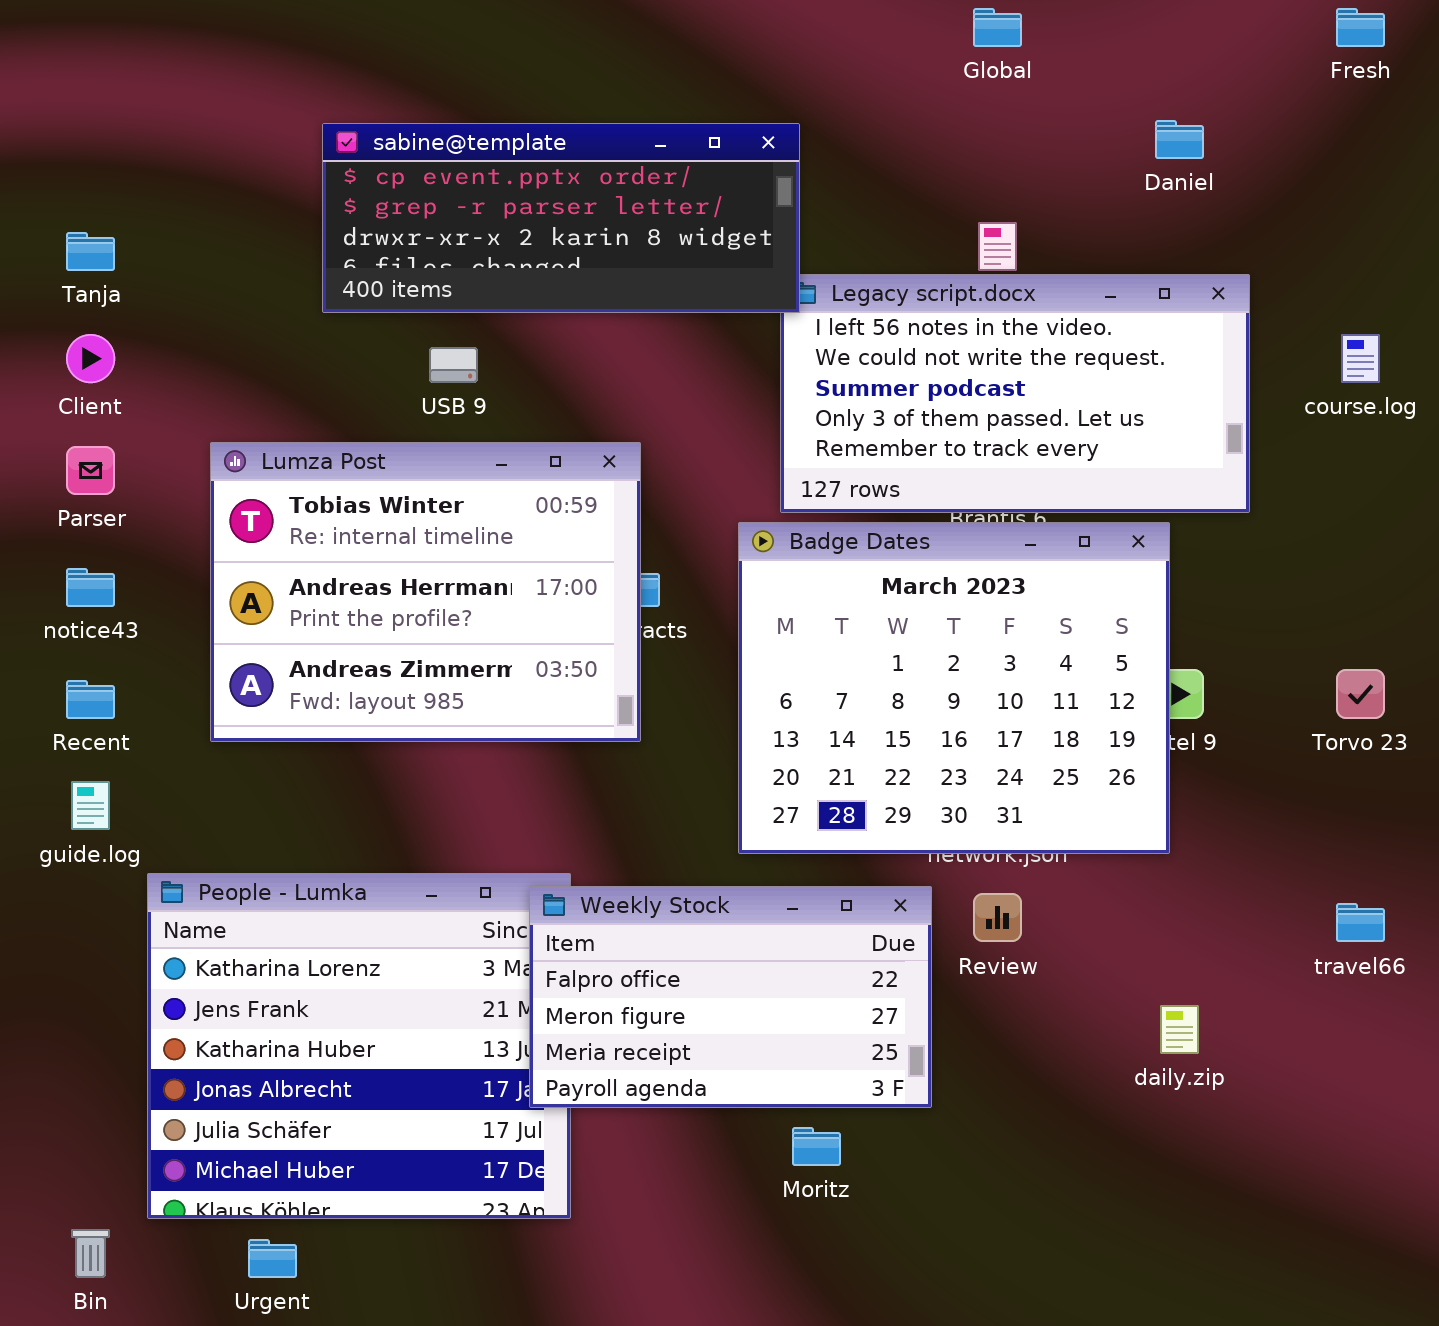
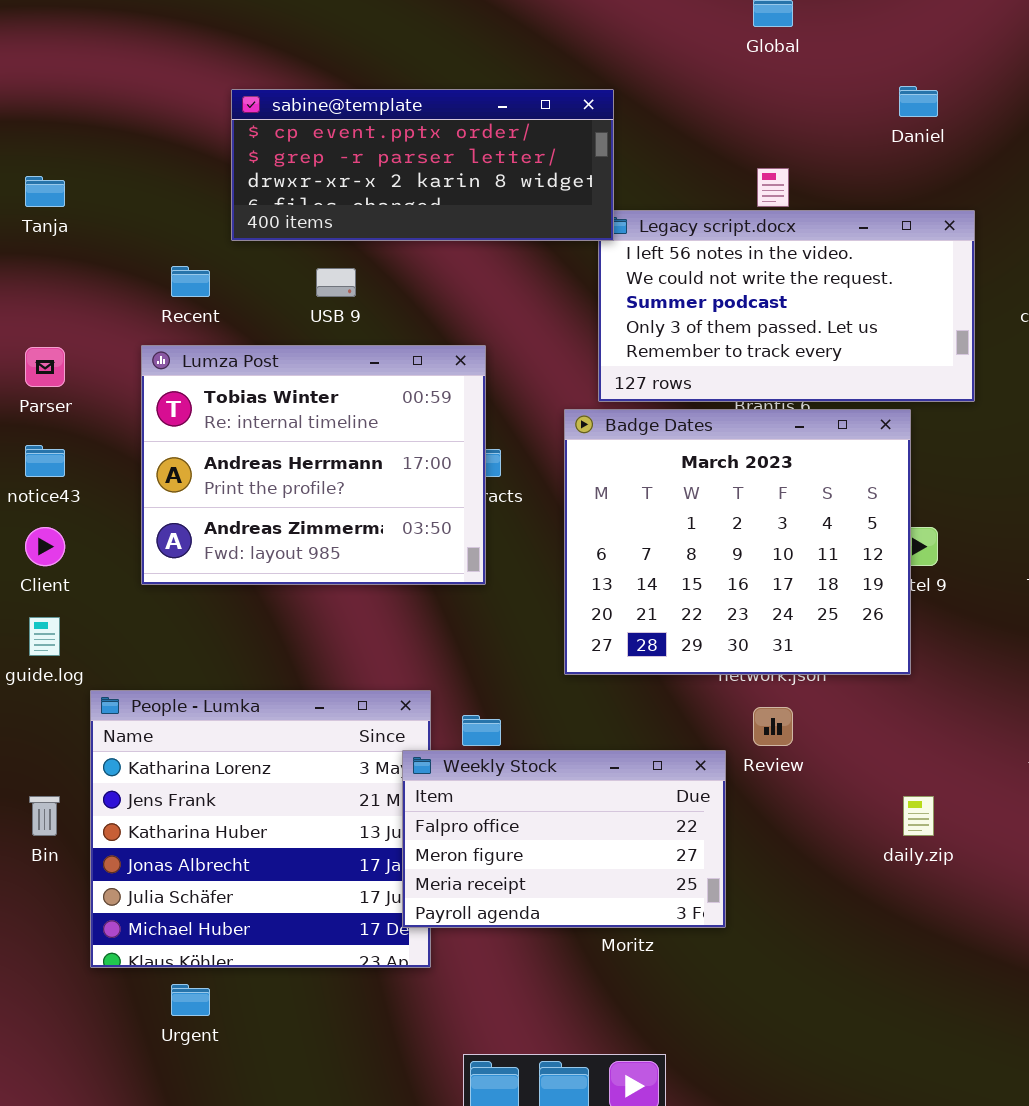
Client: [66,334,115,383] -> [25,527,65,566], moved
Recent: [66,680,115,719] -> [171,266,210,297], moved
Weekly Stock: [529,886,932,1108] -> [402,750,726,928], moved
Bin: [71,1229,110,1278] -> [29,796,60,836], moved

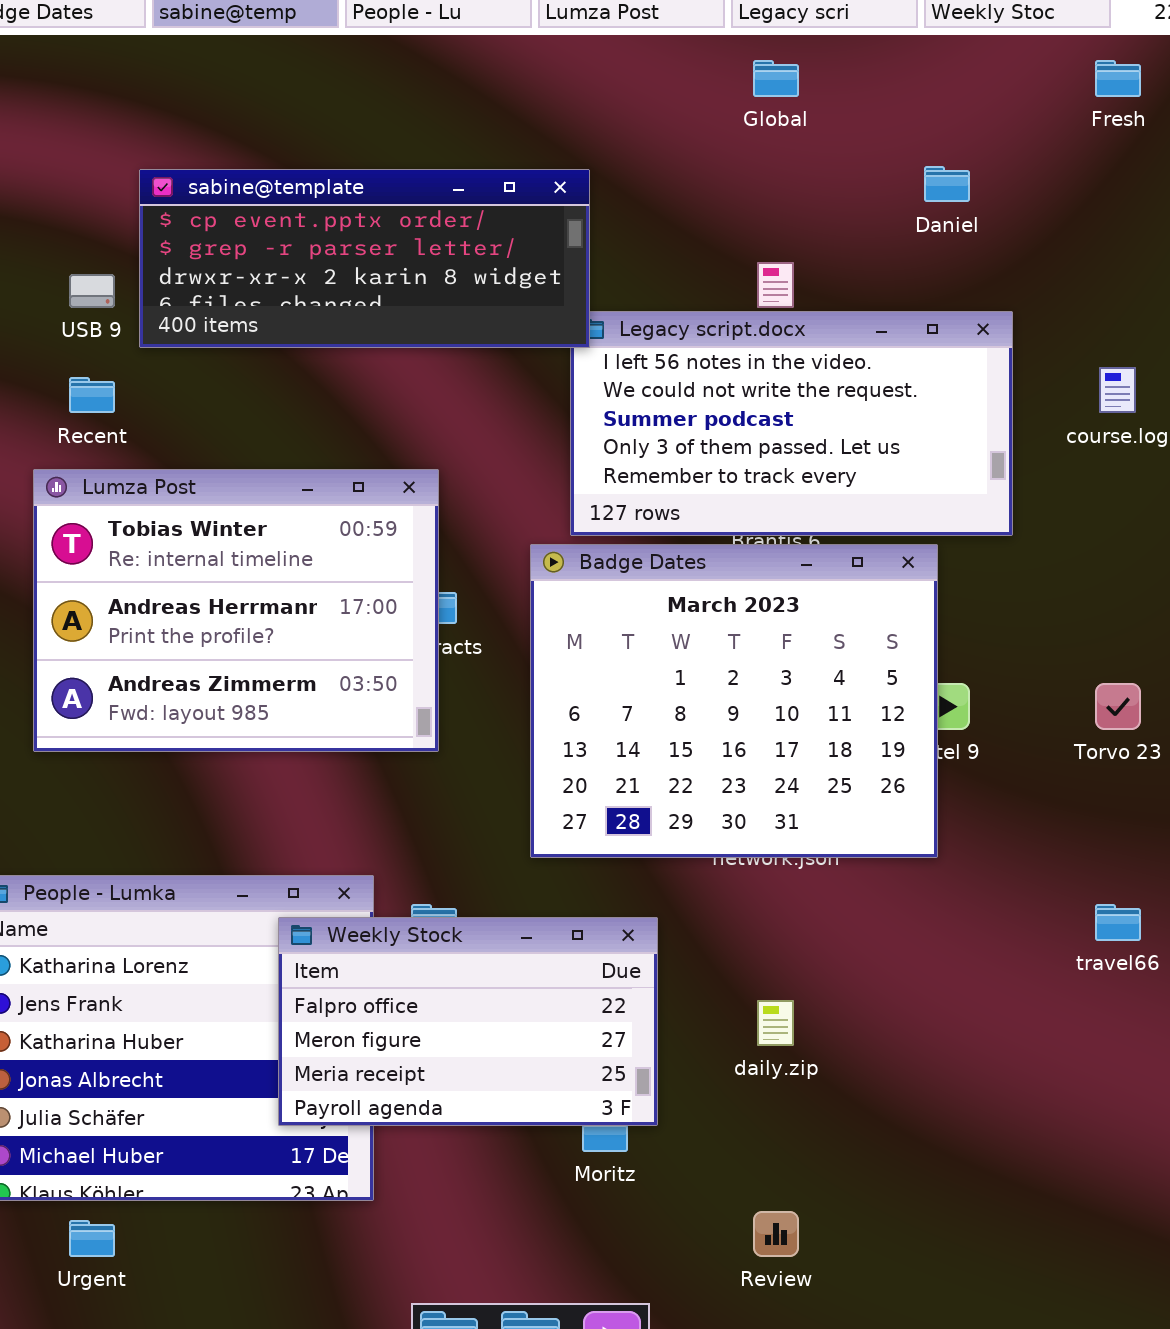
USB 9: [316,268,356,297] -> [69,274,115,308], moved
Review: [753,707,793,746] -> [753,1211,799,1257], moved
Weekly Stock: [402,750,726,928] -> [278,917,658,1126], moved
daily.zip: [903,796,934,836] -> [757,1000,794,1046], moved

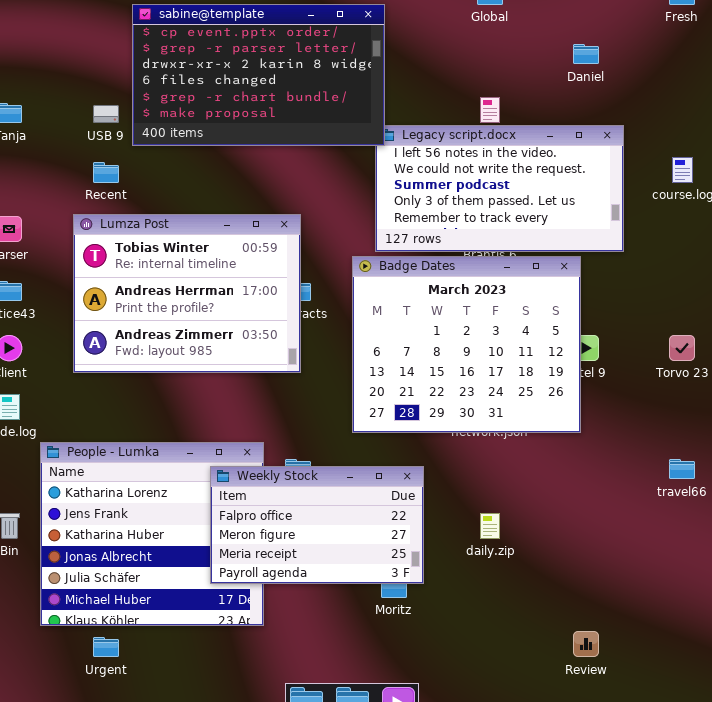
sabine@template: [139,169,590,348] -> [132,4,385,146], resized
Review: [753,1211,799,1257] -> [573,631,599,657], moved

